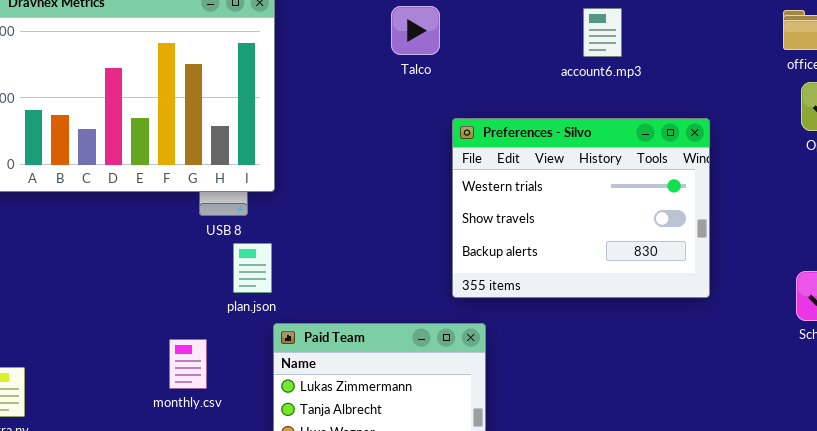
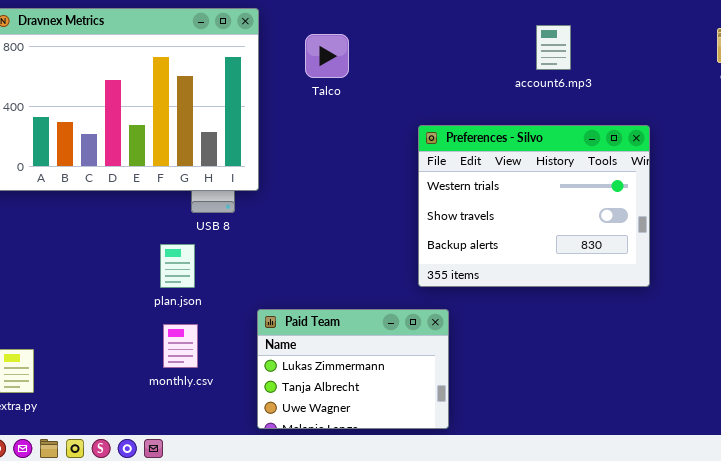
Talco: [391,6,440,55] -> [305,34,349,78], moved
plan.json: [233,243,272,293] -> [160,244,195,288], moved

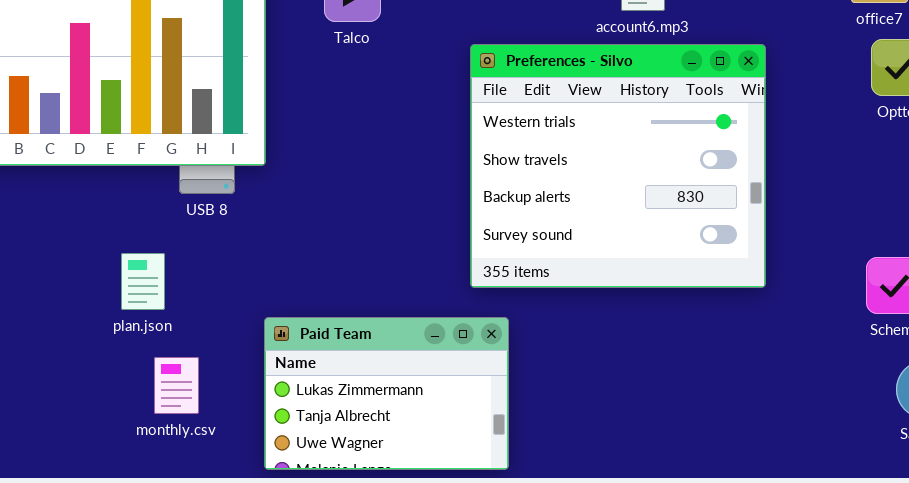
Preferences - Silvo: [418,125,650,287] -> [470,44,766,288], resized
plan.json: [160,244,195,288] -> [121,253,165,310], moved
monthly.csv: [163,324,198,368] -> [154,357,199,414], moved

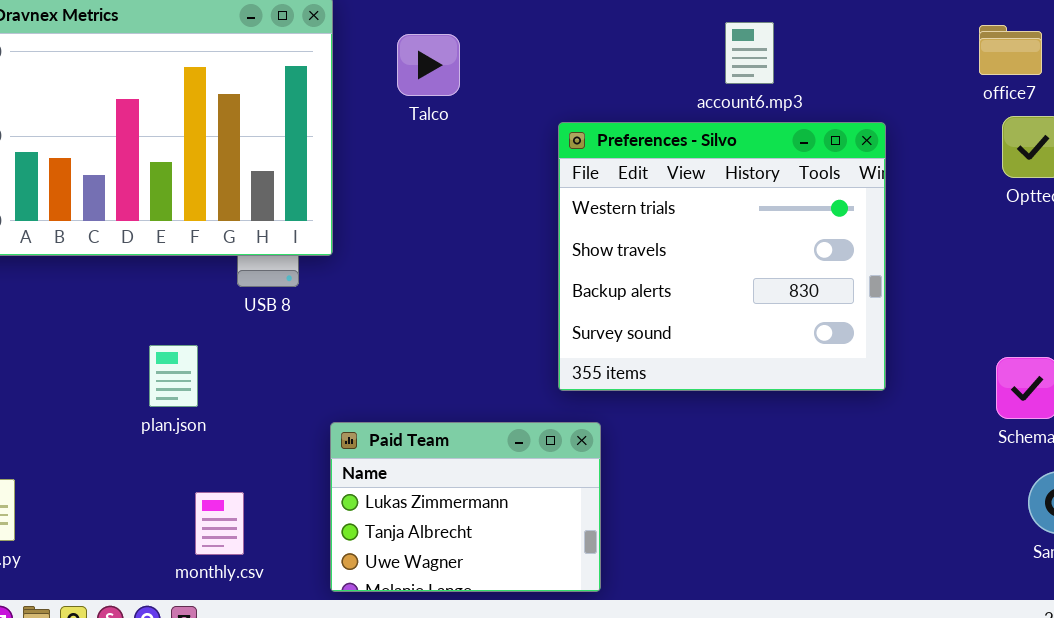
plan.json: [121,253,165,310] -> [149,345,198,407], moved
monthly.csv: [154,357,199,414] -> [195,492,244,555], moved

